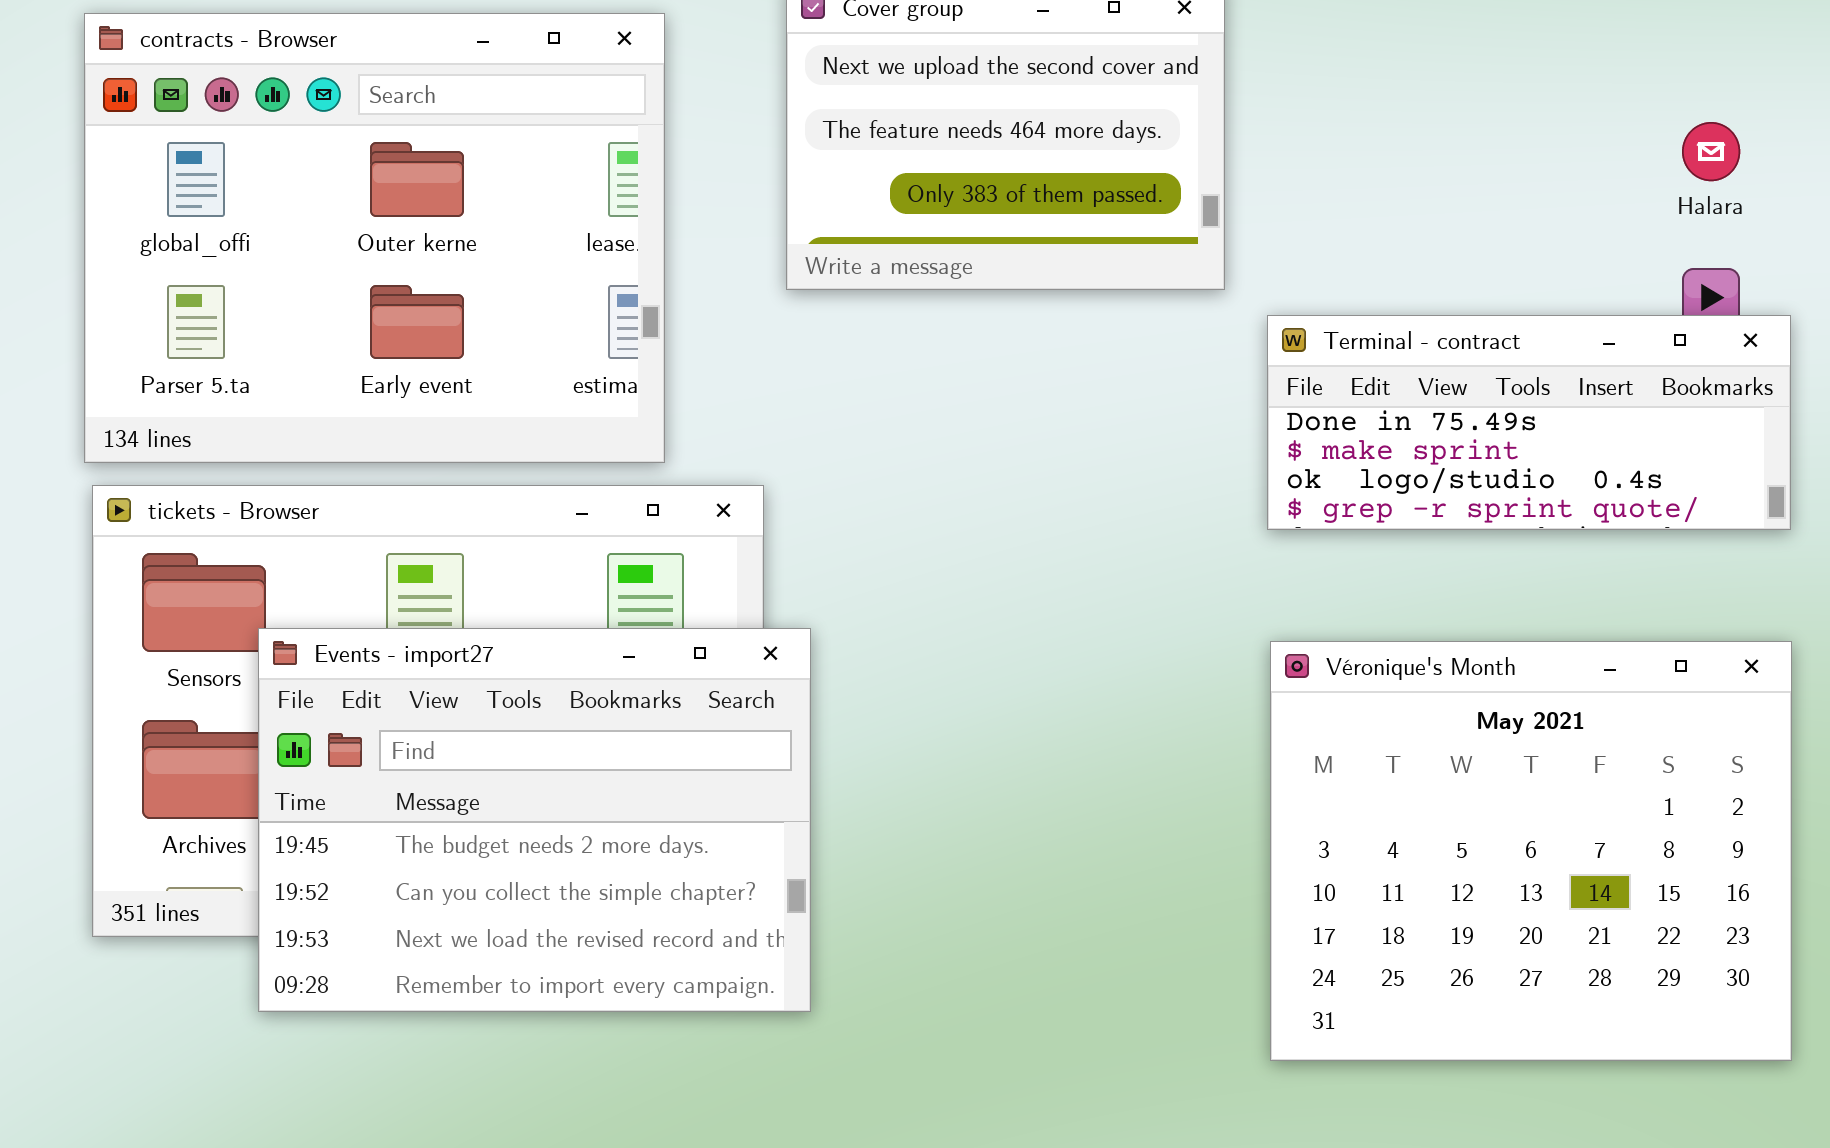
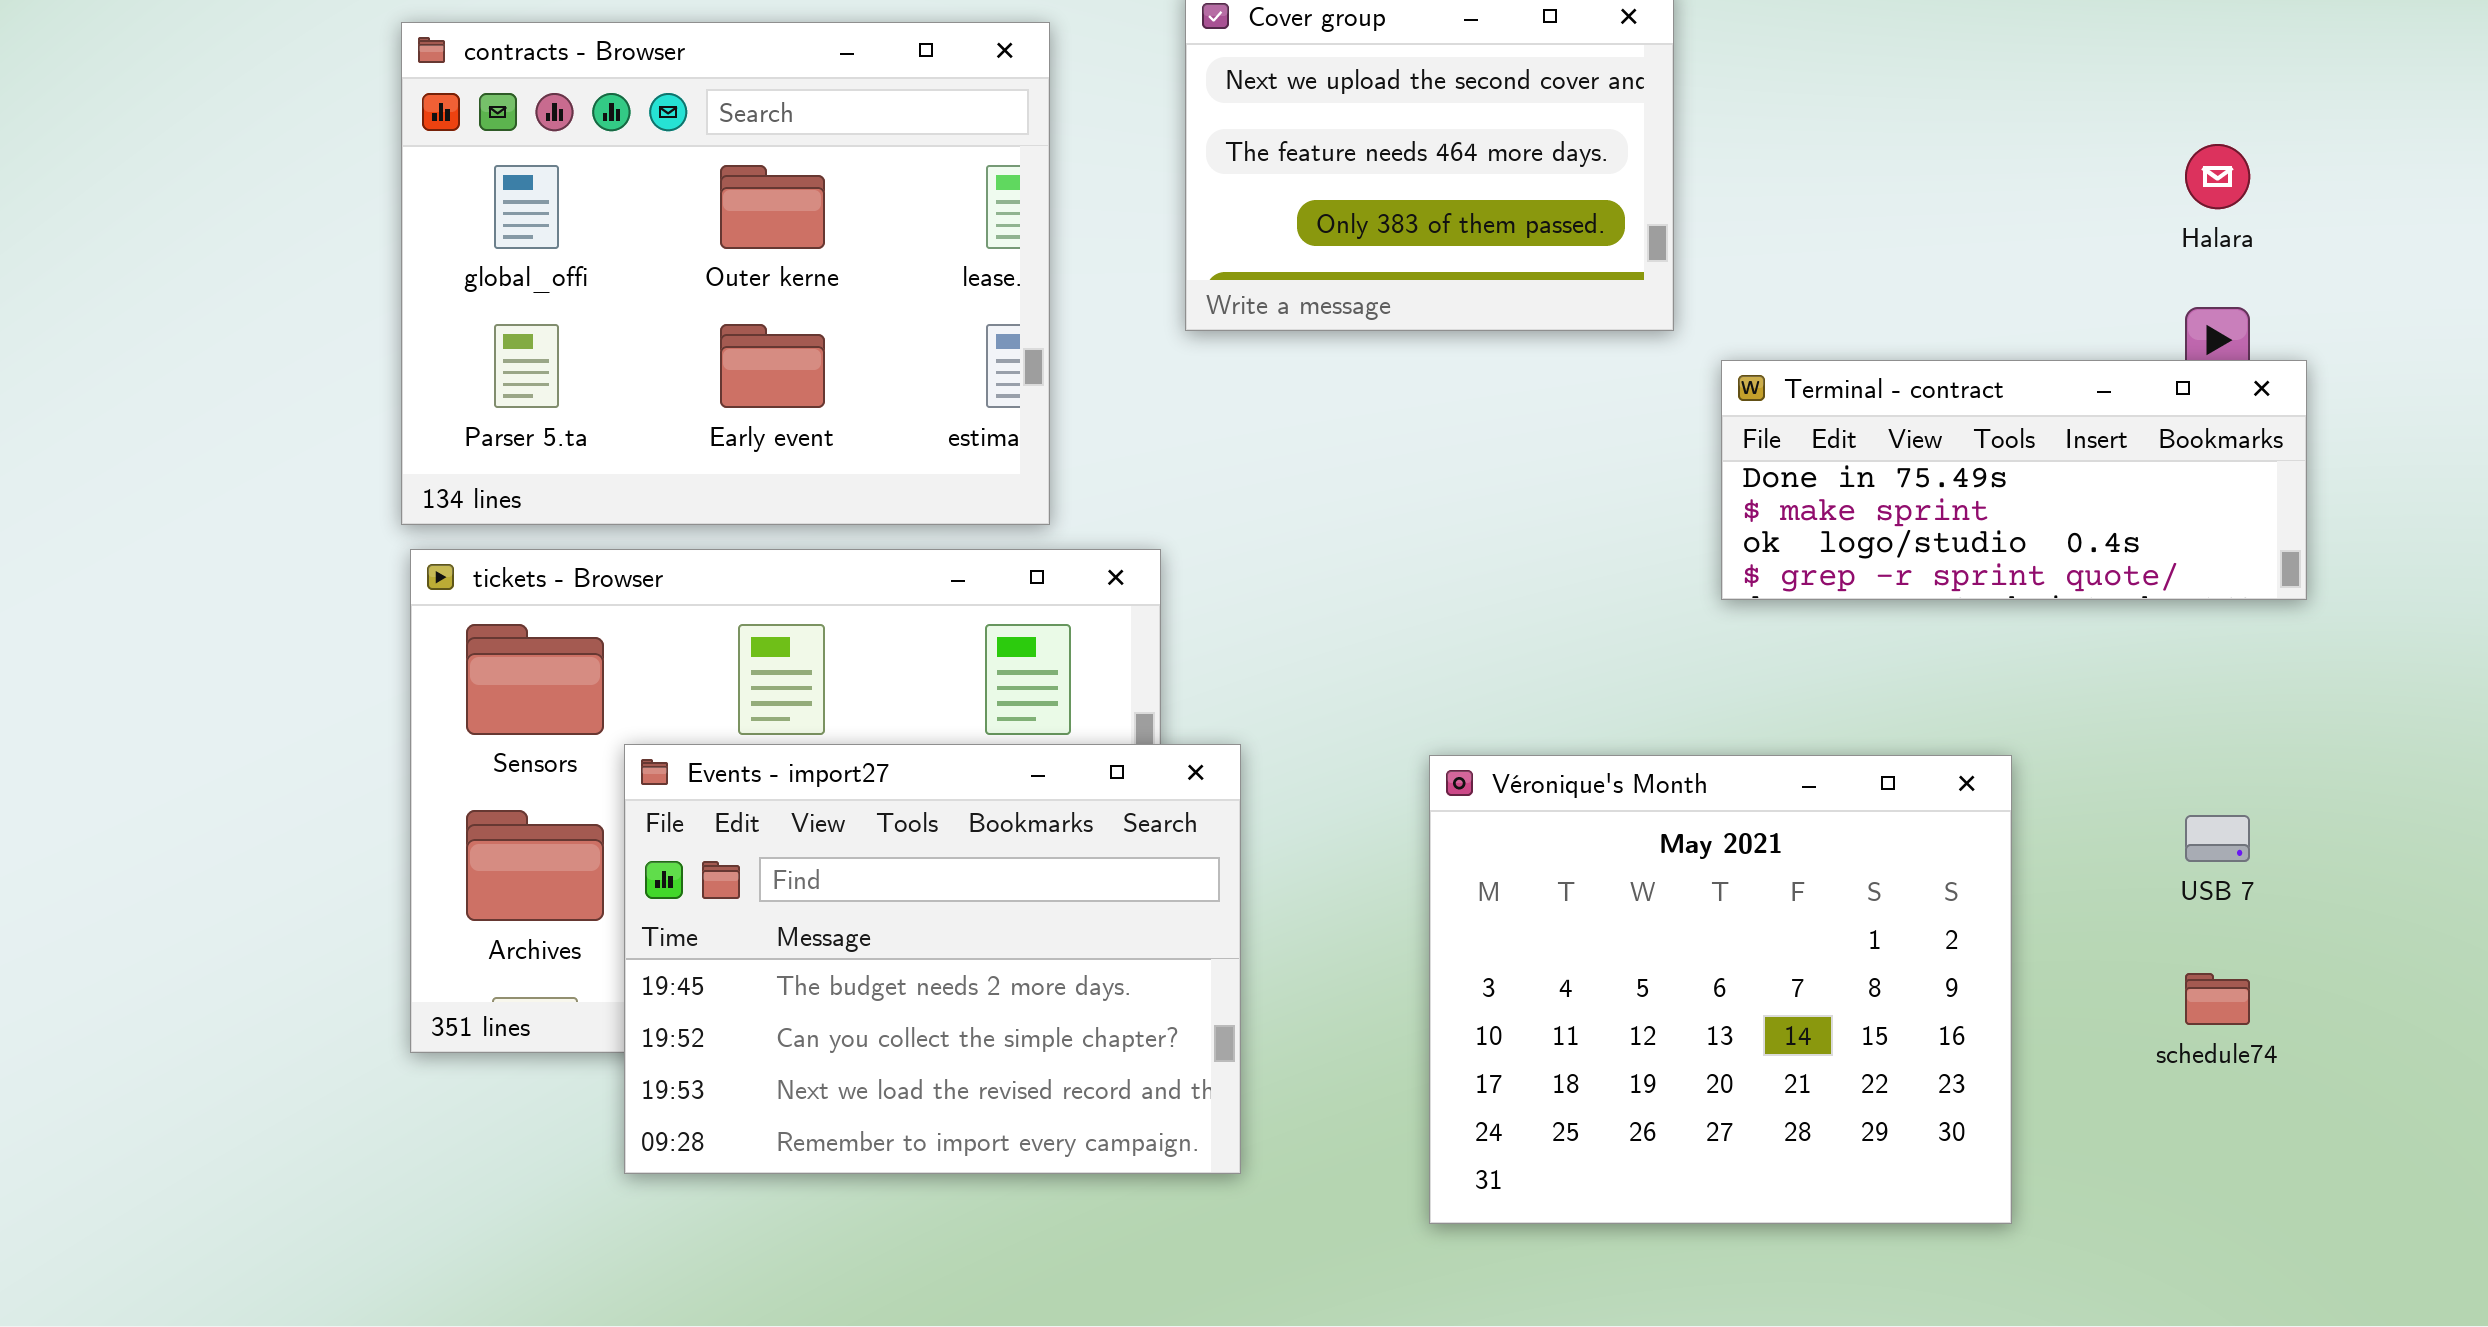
Events - import27: [258,628,811,1012] -> [624,744,1241,1174], moved
Véronique's Month: [1270,641,1792,1061] -> [1429,755,2012,1224], moved

